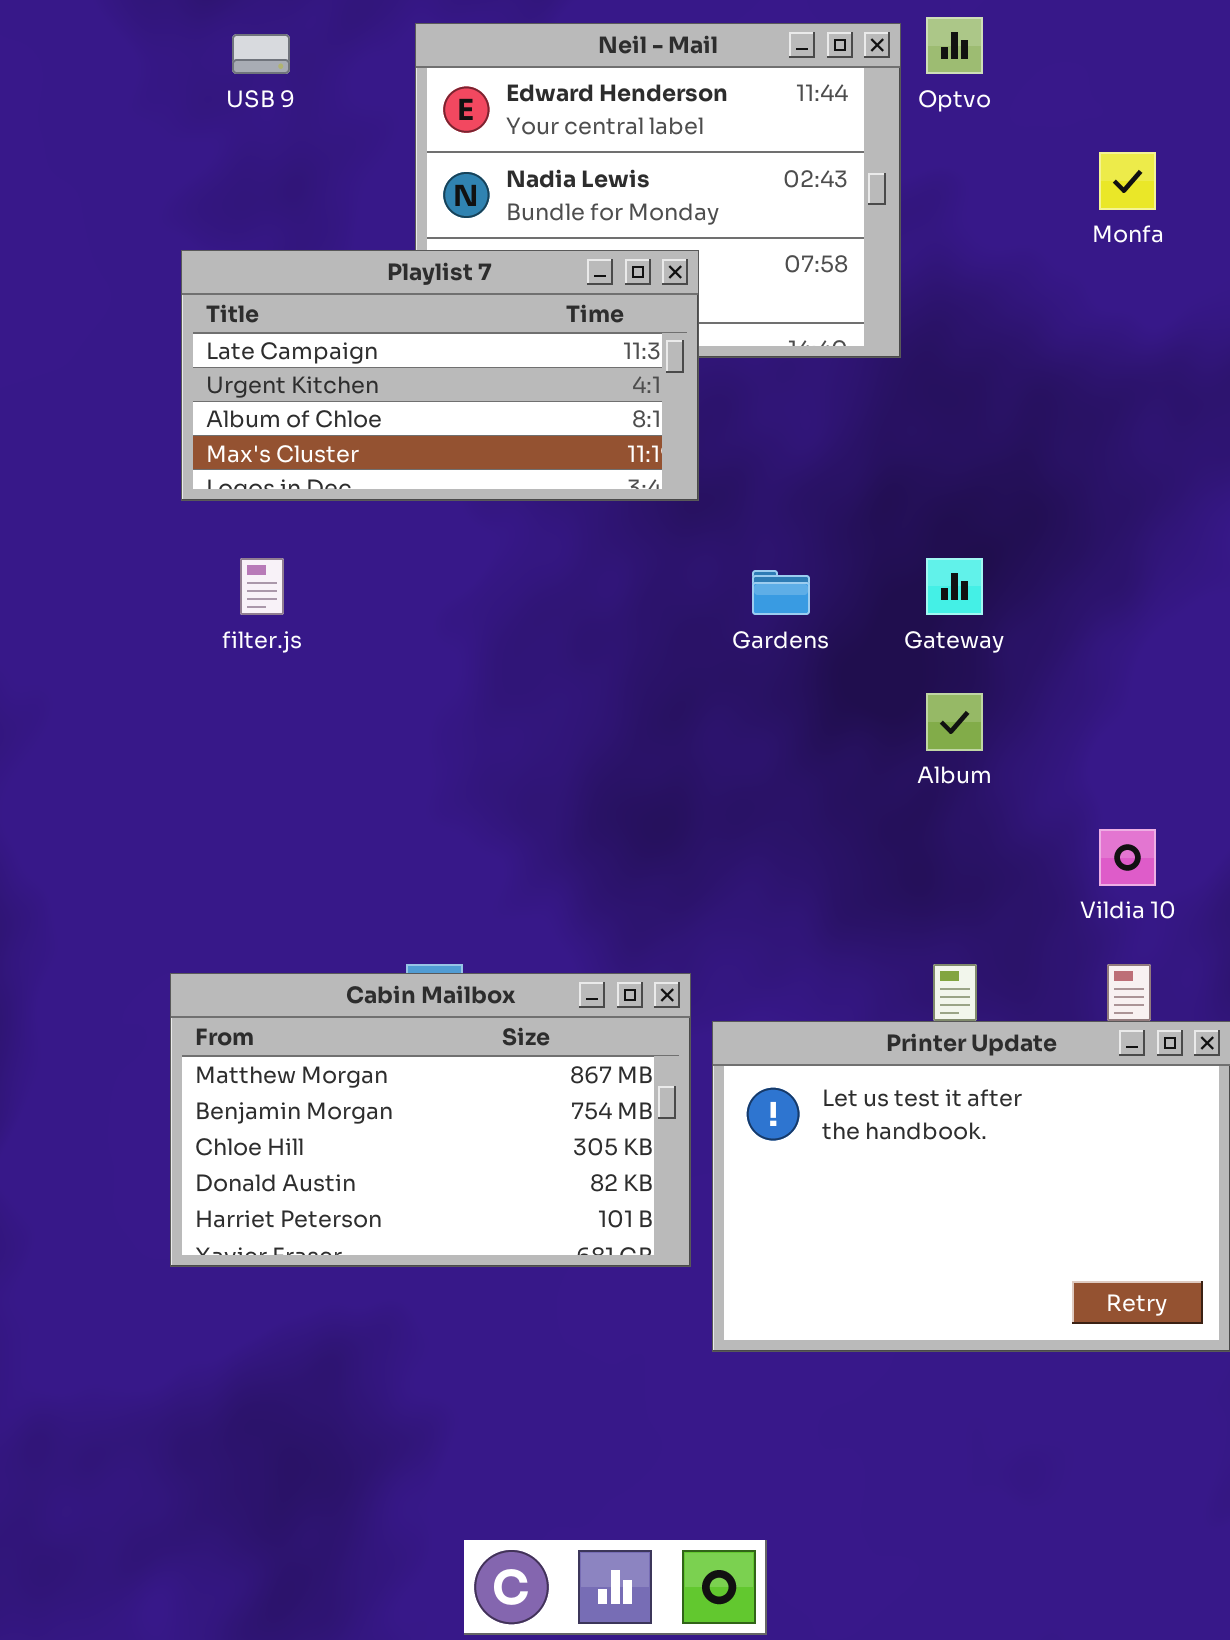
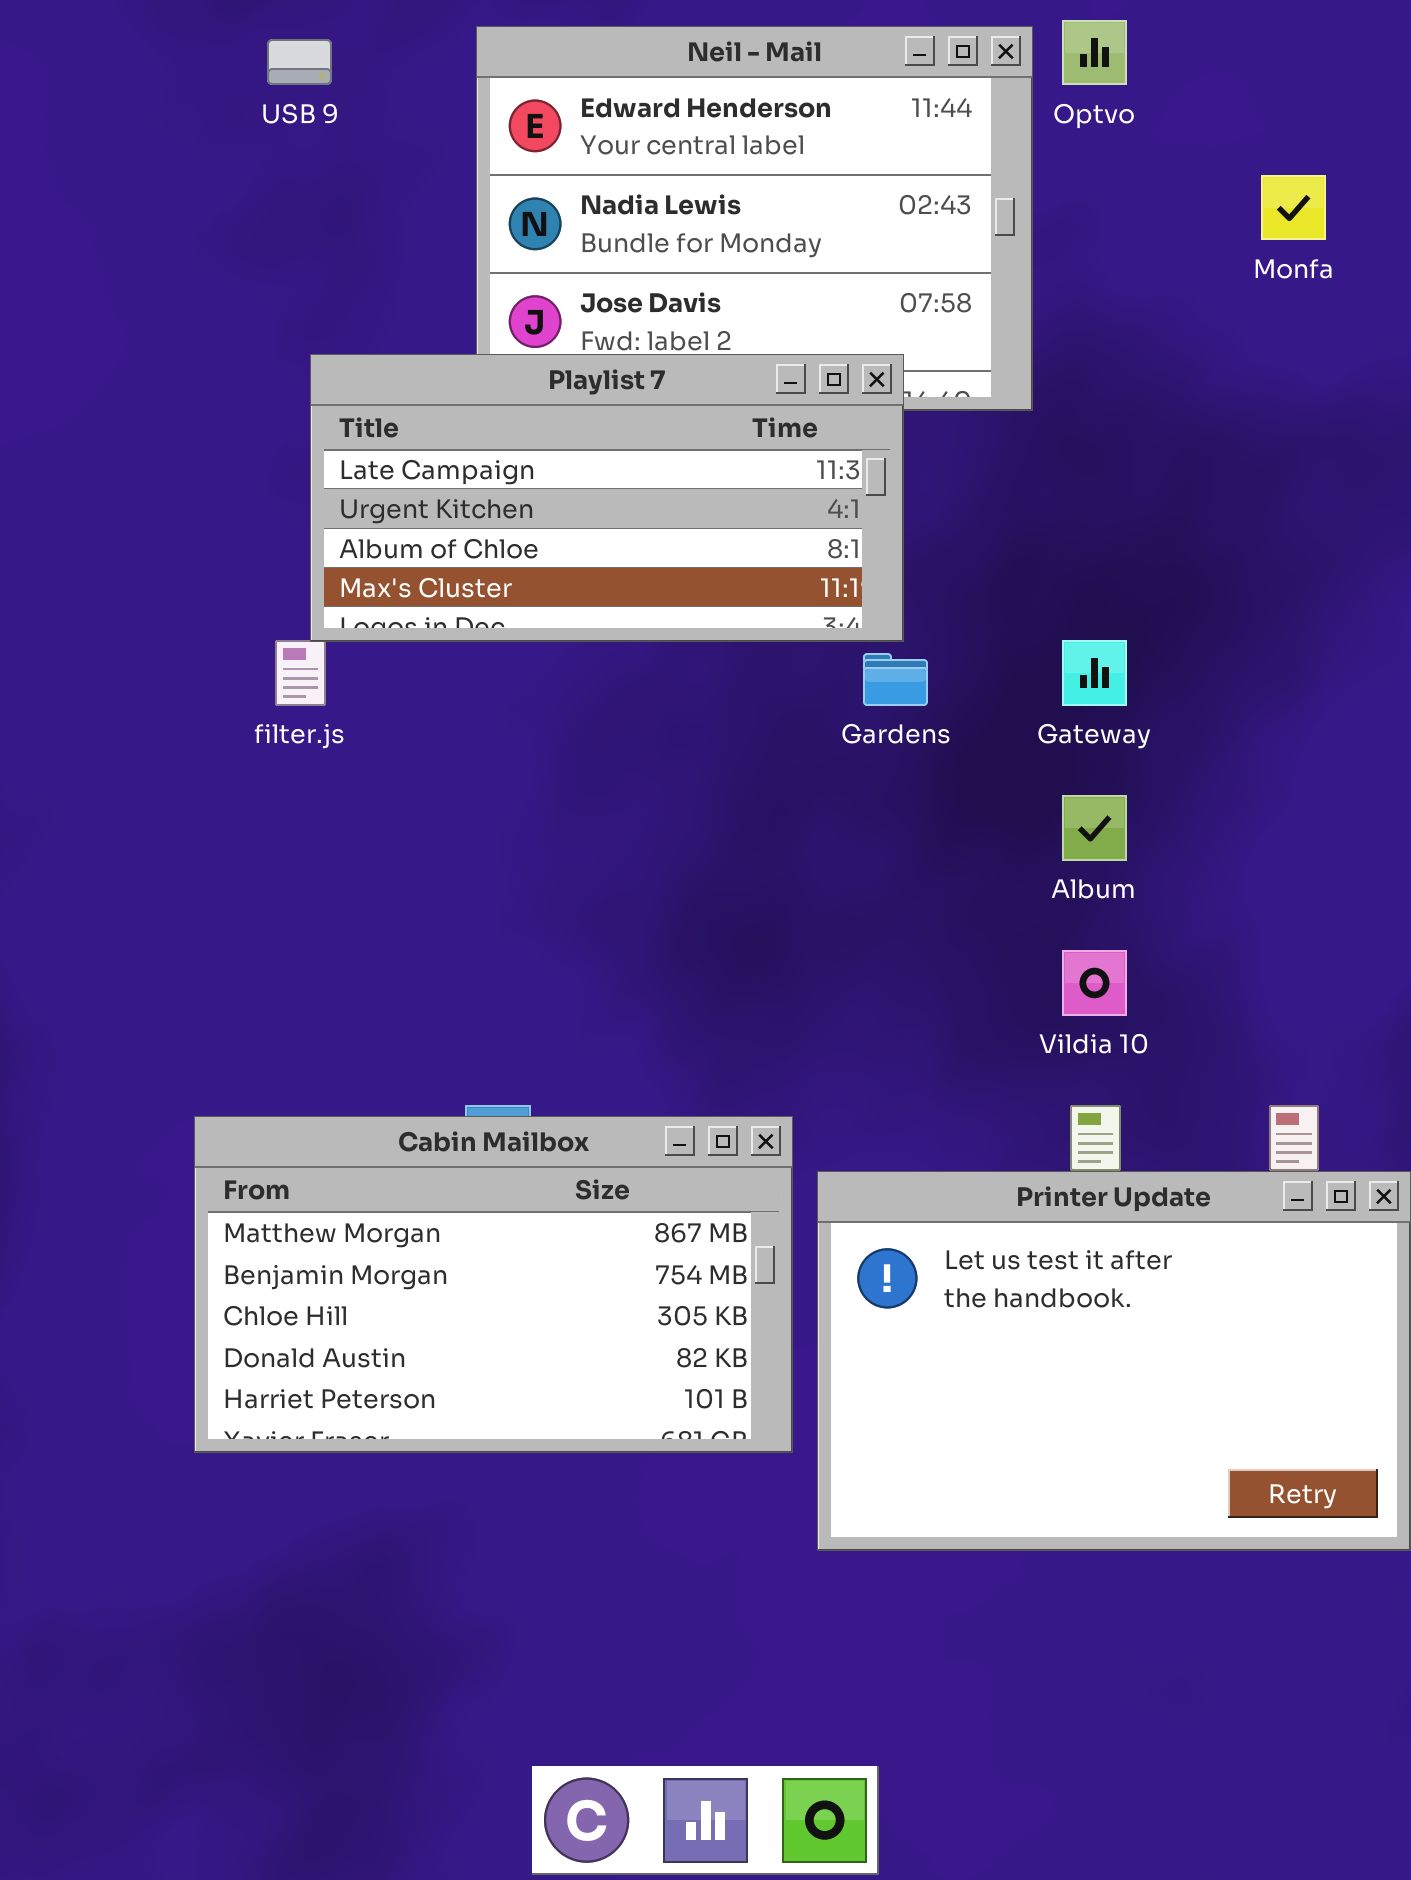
Playlist 7: [181,250,699,501] -> [310,354,904,642], moved
Vildia 10: [1099,829,1156,886] -> [1062,950,1127,1016], moved

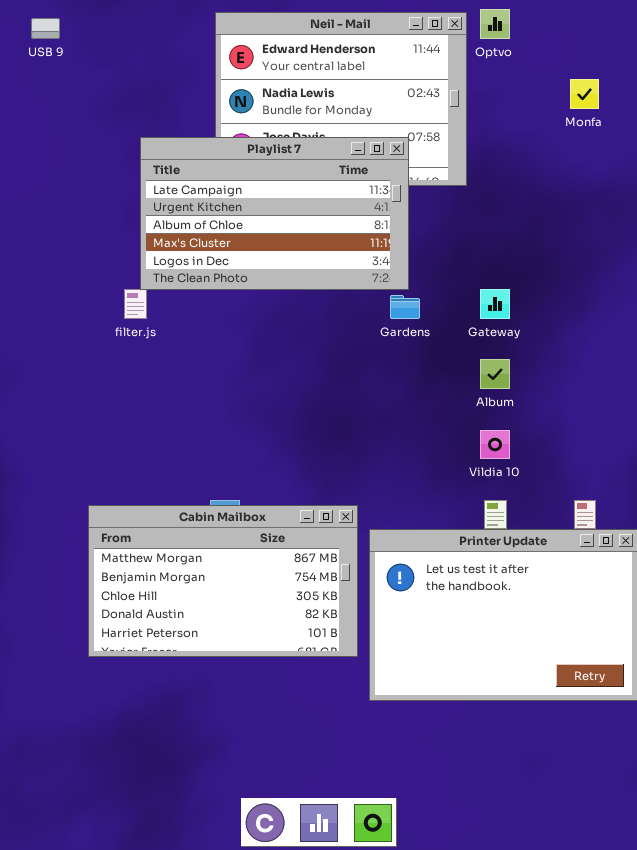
USB 9: [267,39,332,85] -> [31,18,60,39], moved
Playlist 7: [310,354,904,642] -> [140,137,409,290], resized

